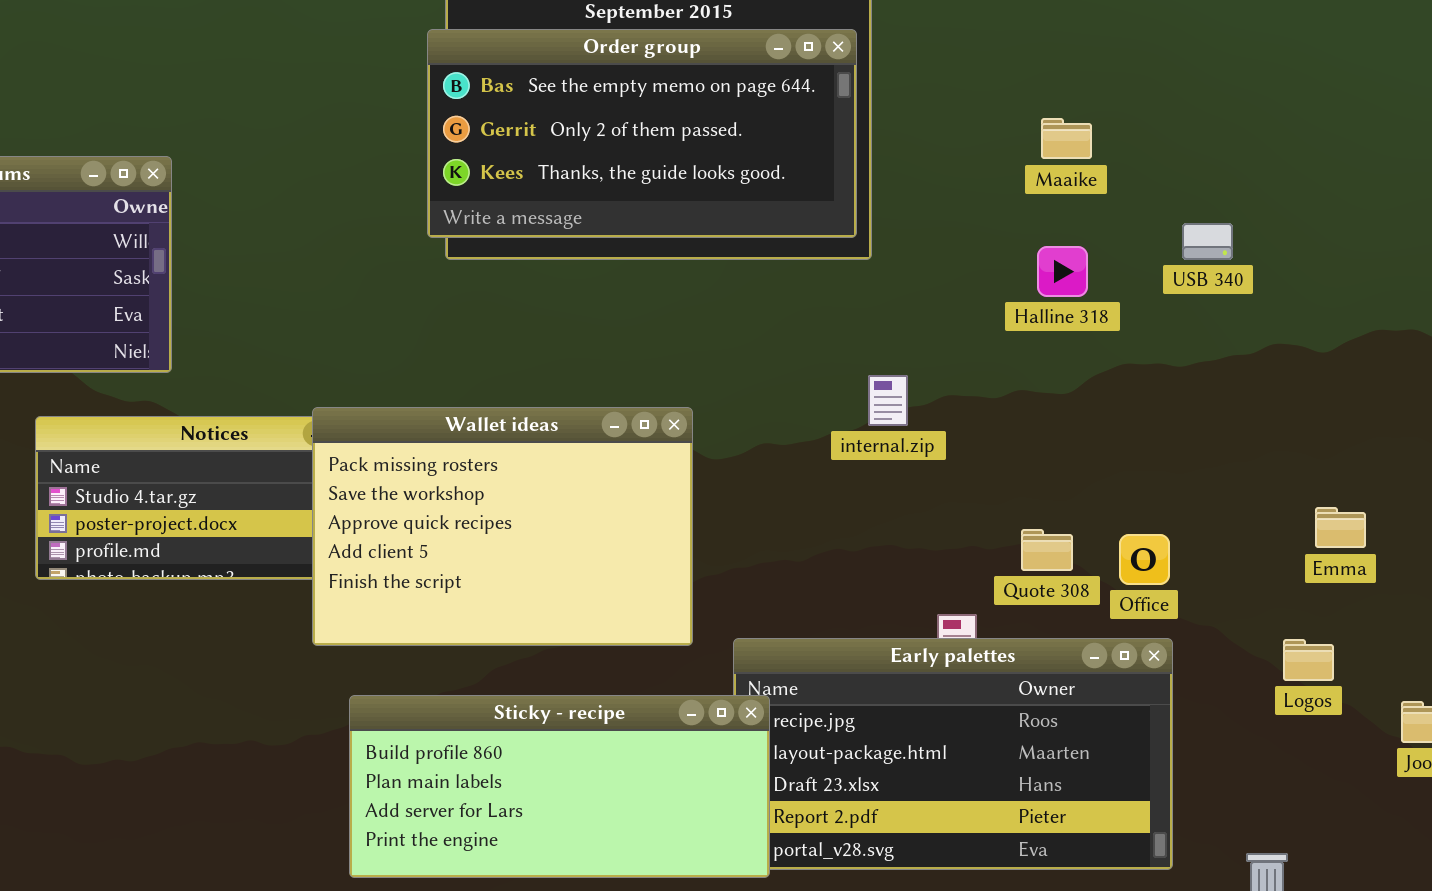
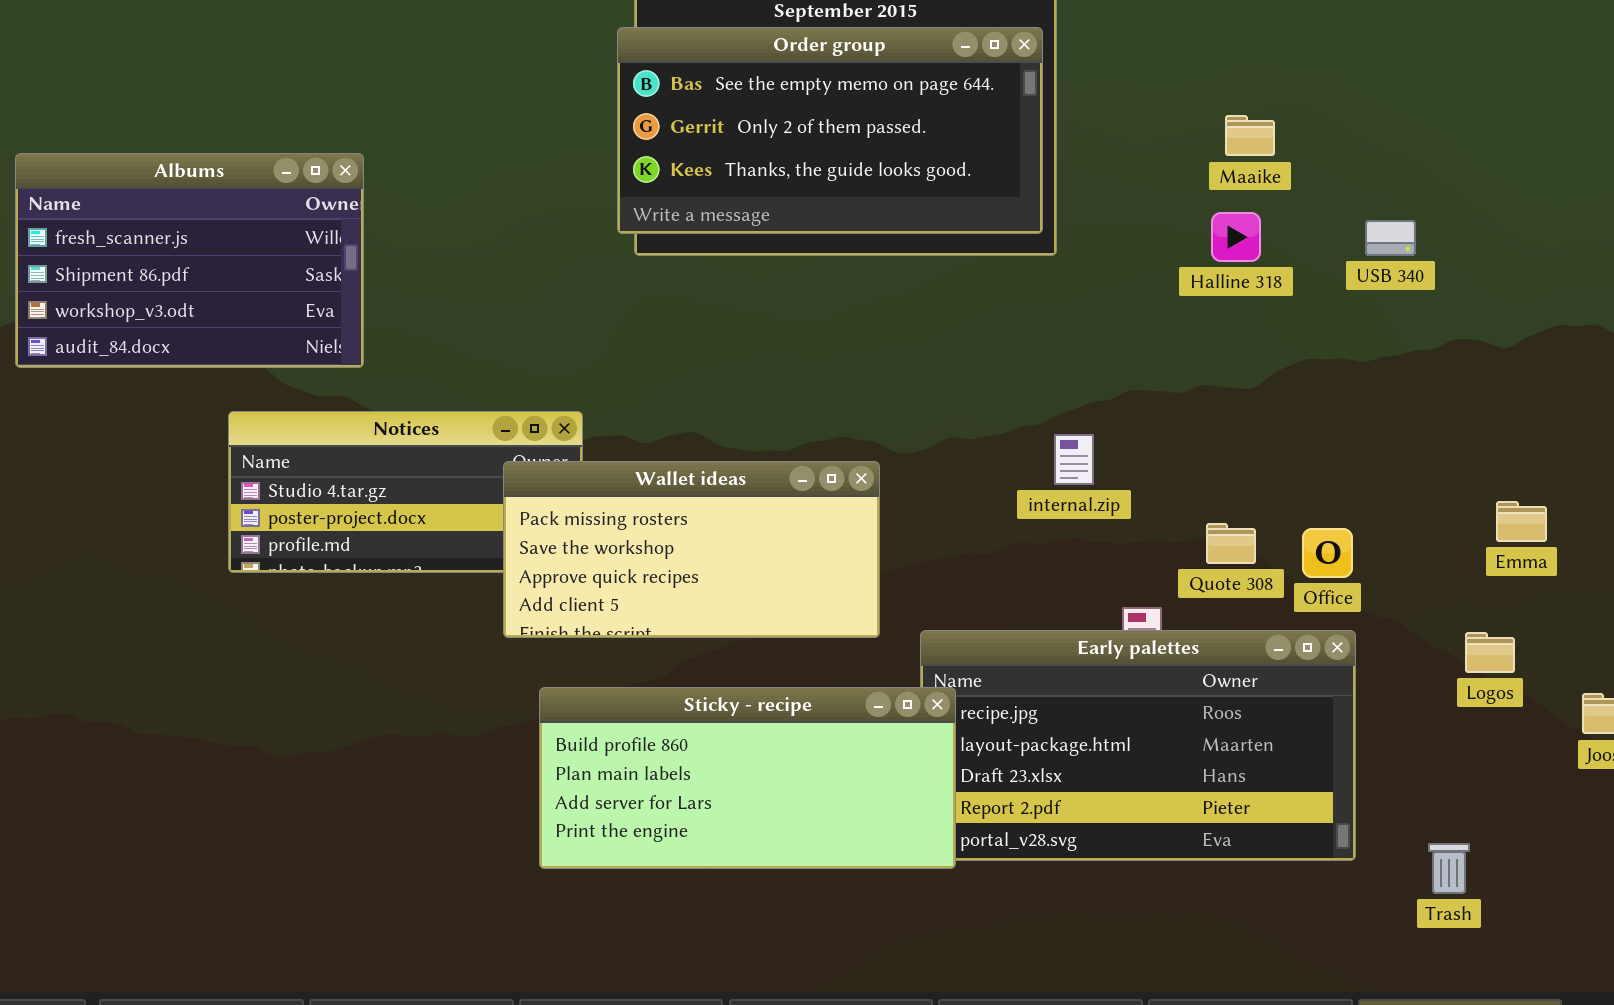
Halline 318: [1037,246,1088,297] -> [1211,212,1261,262], moved
internal.zip: [868,375,908,426] -> [1054,434,1094,485], moved
Wallet ideas: [312,407,693,646] -> [503,461,880,638], resized

